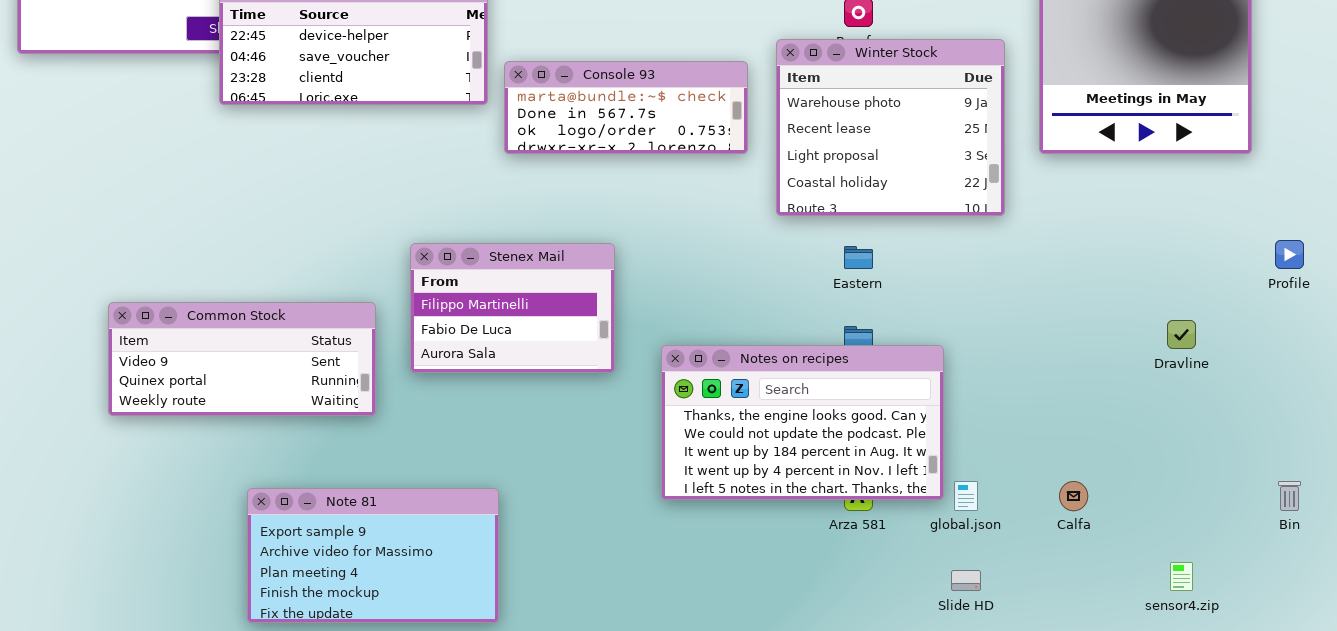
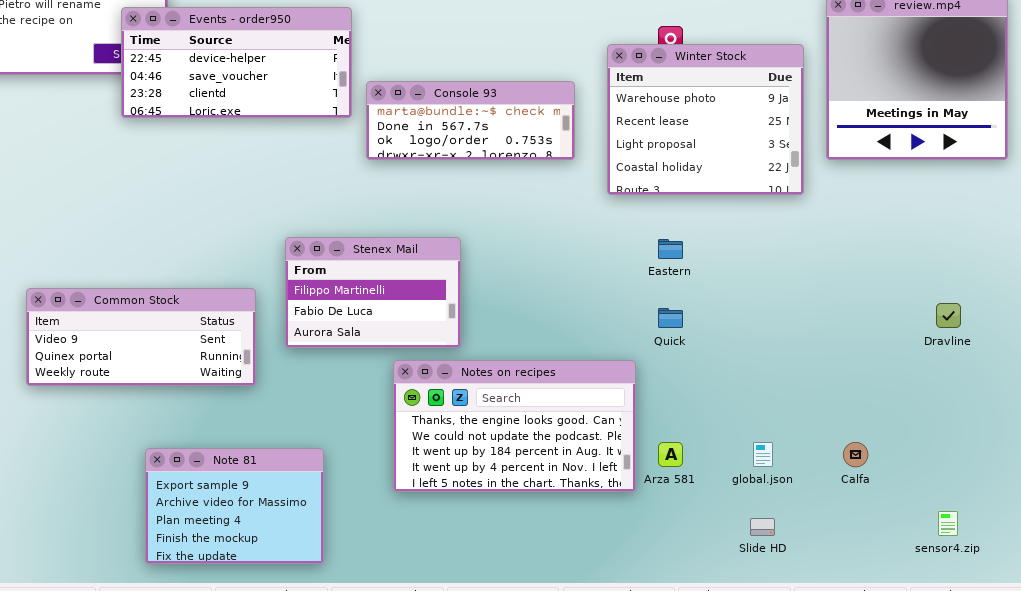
Winter Stock: [776,39,1005,216] -> [607,44,804,195], moved
Notes on recipes: [661,345,944,500] -> [393,360,636,492], moved
Note 81: [247,488,499,623] -> [145,448,324,564], resized

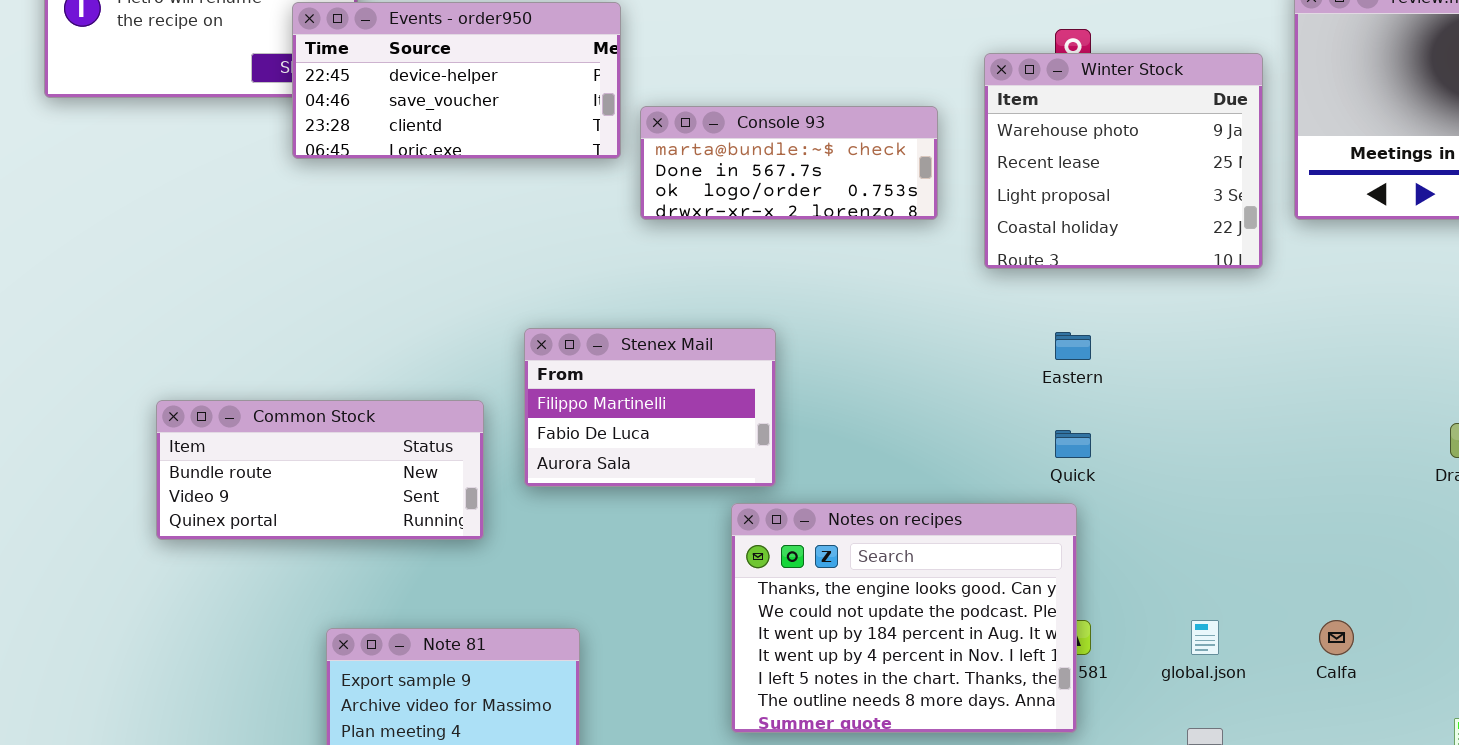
Common Stock: [26,288,256,386] -> [156,400,484,540], scrolled up 1 row
Notes on recipes: [393,360,636,492] -> [731,503,1077,733], moved, resized

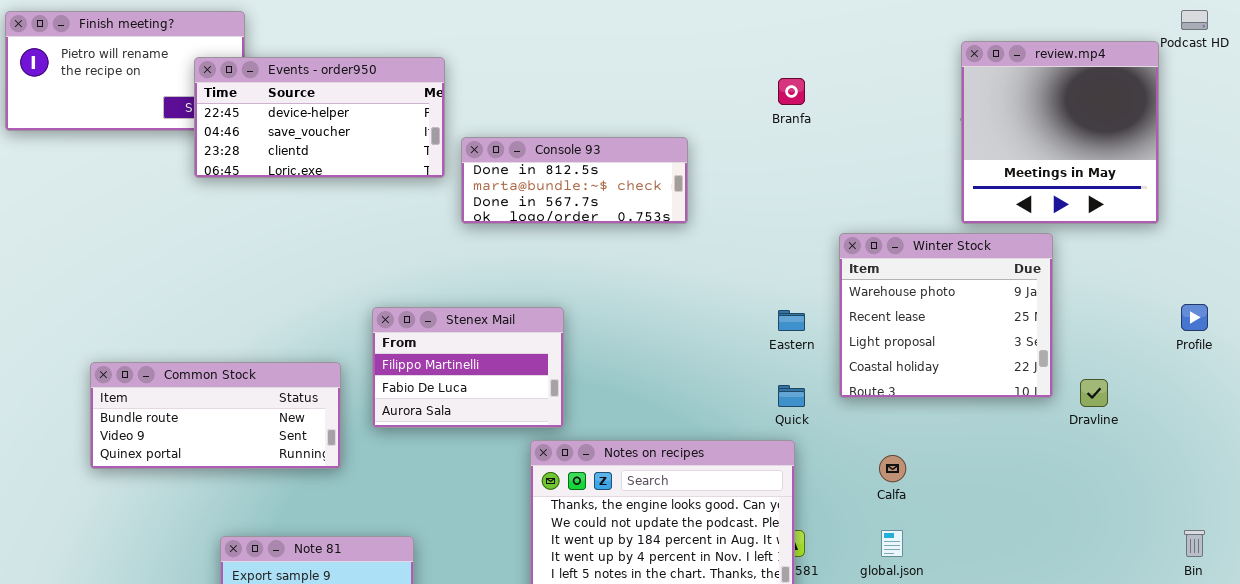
Winter Stock: [984,53,1263,269] -> [839,233,1053,398], moved
Console 93: [640,106,938,220] -> [461,137,688,224], scrolled up 1 row
Calfa: [1319,620,1354,655] -> [879,455,906,482], moved

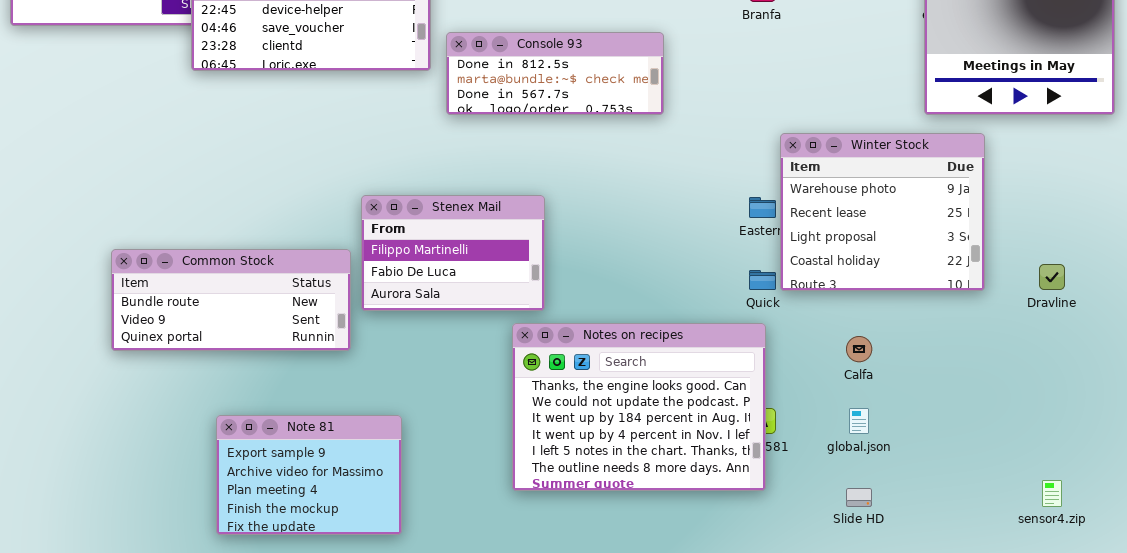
Winter Stock: [839,233,1053,398] -> [780,133,985,291], moved
Common Stock: [90,362,341,469] -> [111,249,351,351], moved

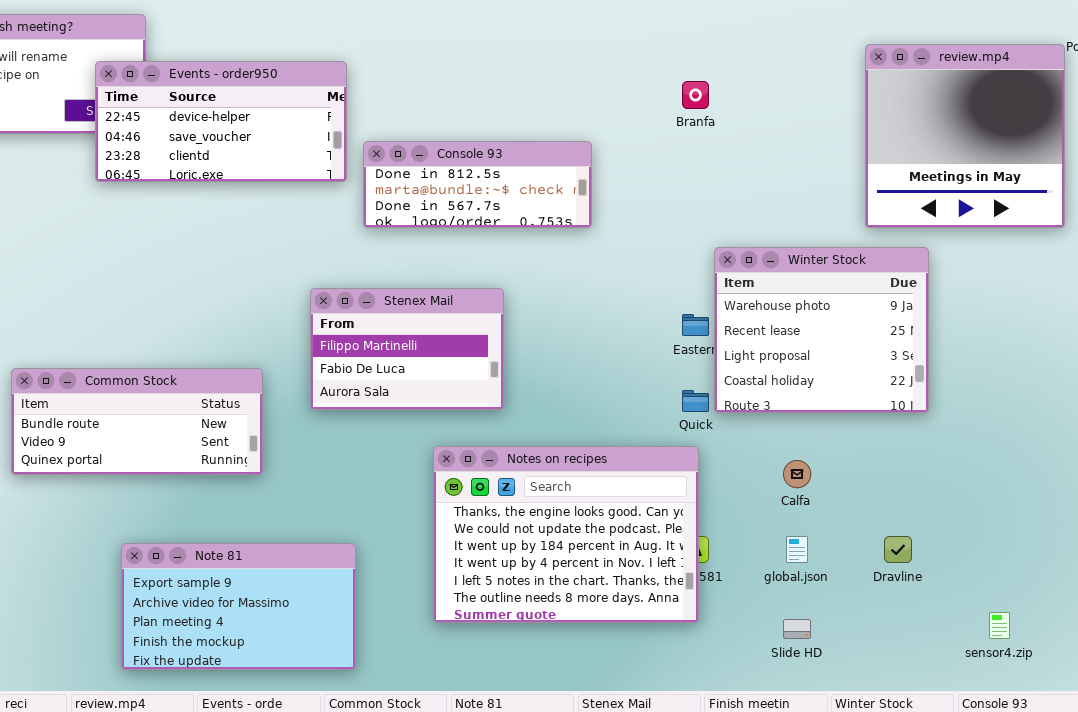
Stenex Mail: [361,195,545,311] -> [310,288,504,410], moved
Dravline: [1039,264,1065,290] -> [884,536,912,563], moved
Note 81: [216,415,402,535] -> [121,543,356,670], resized

